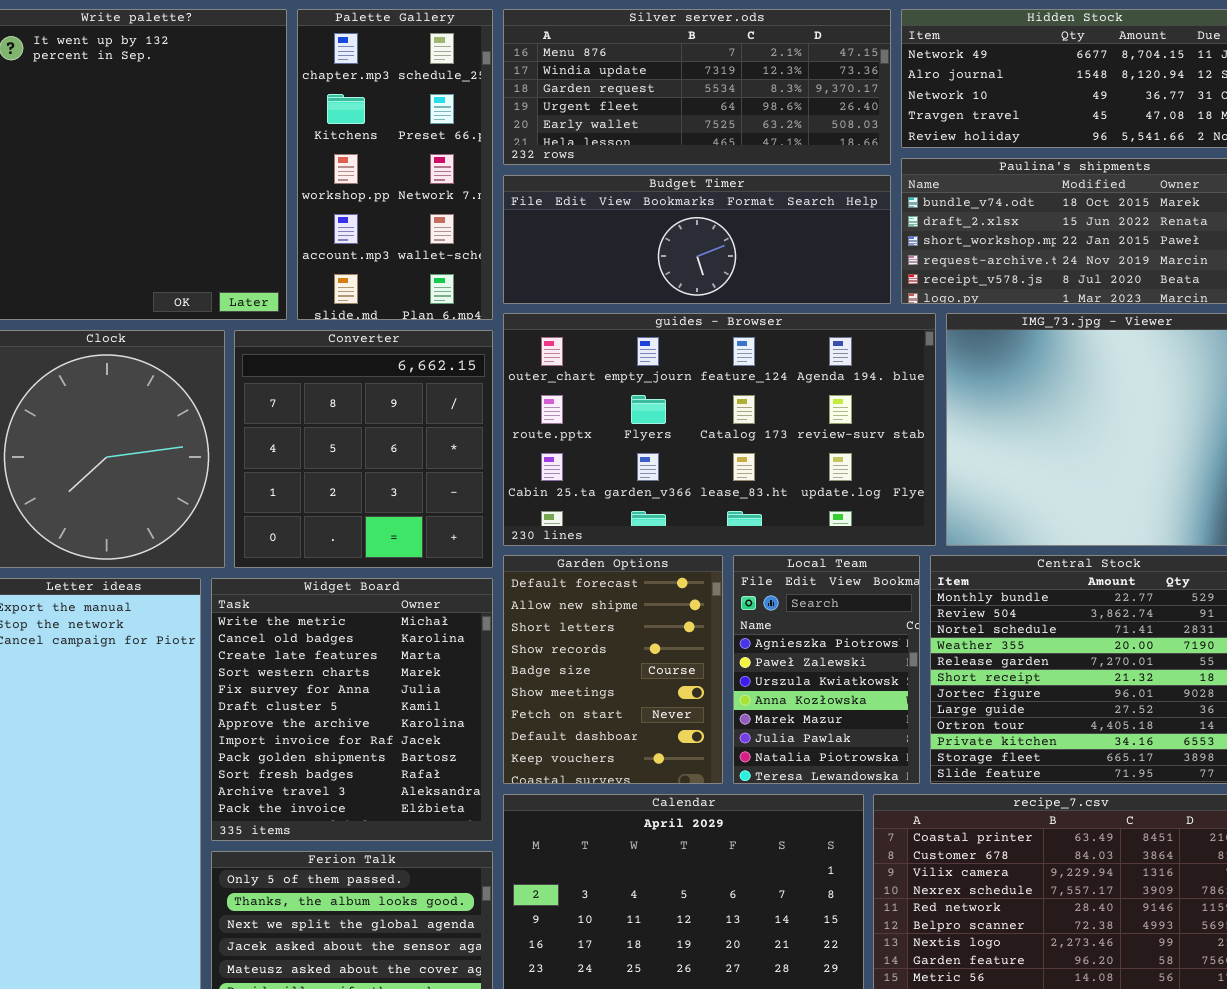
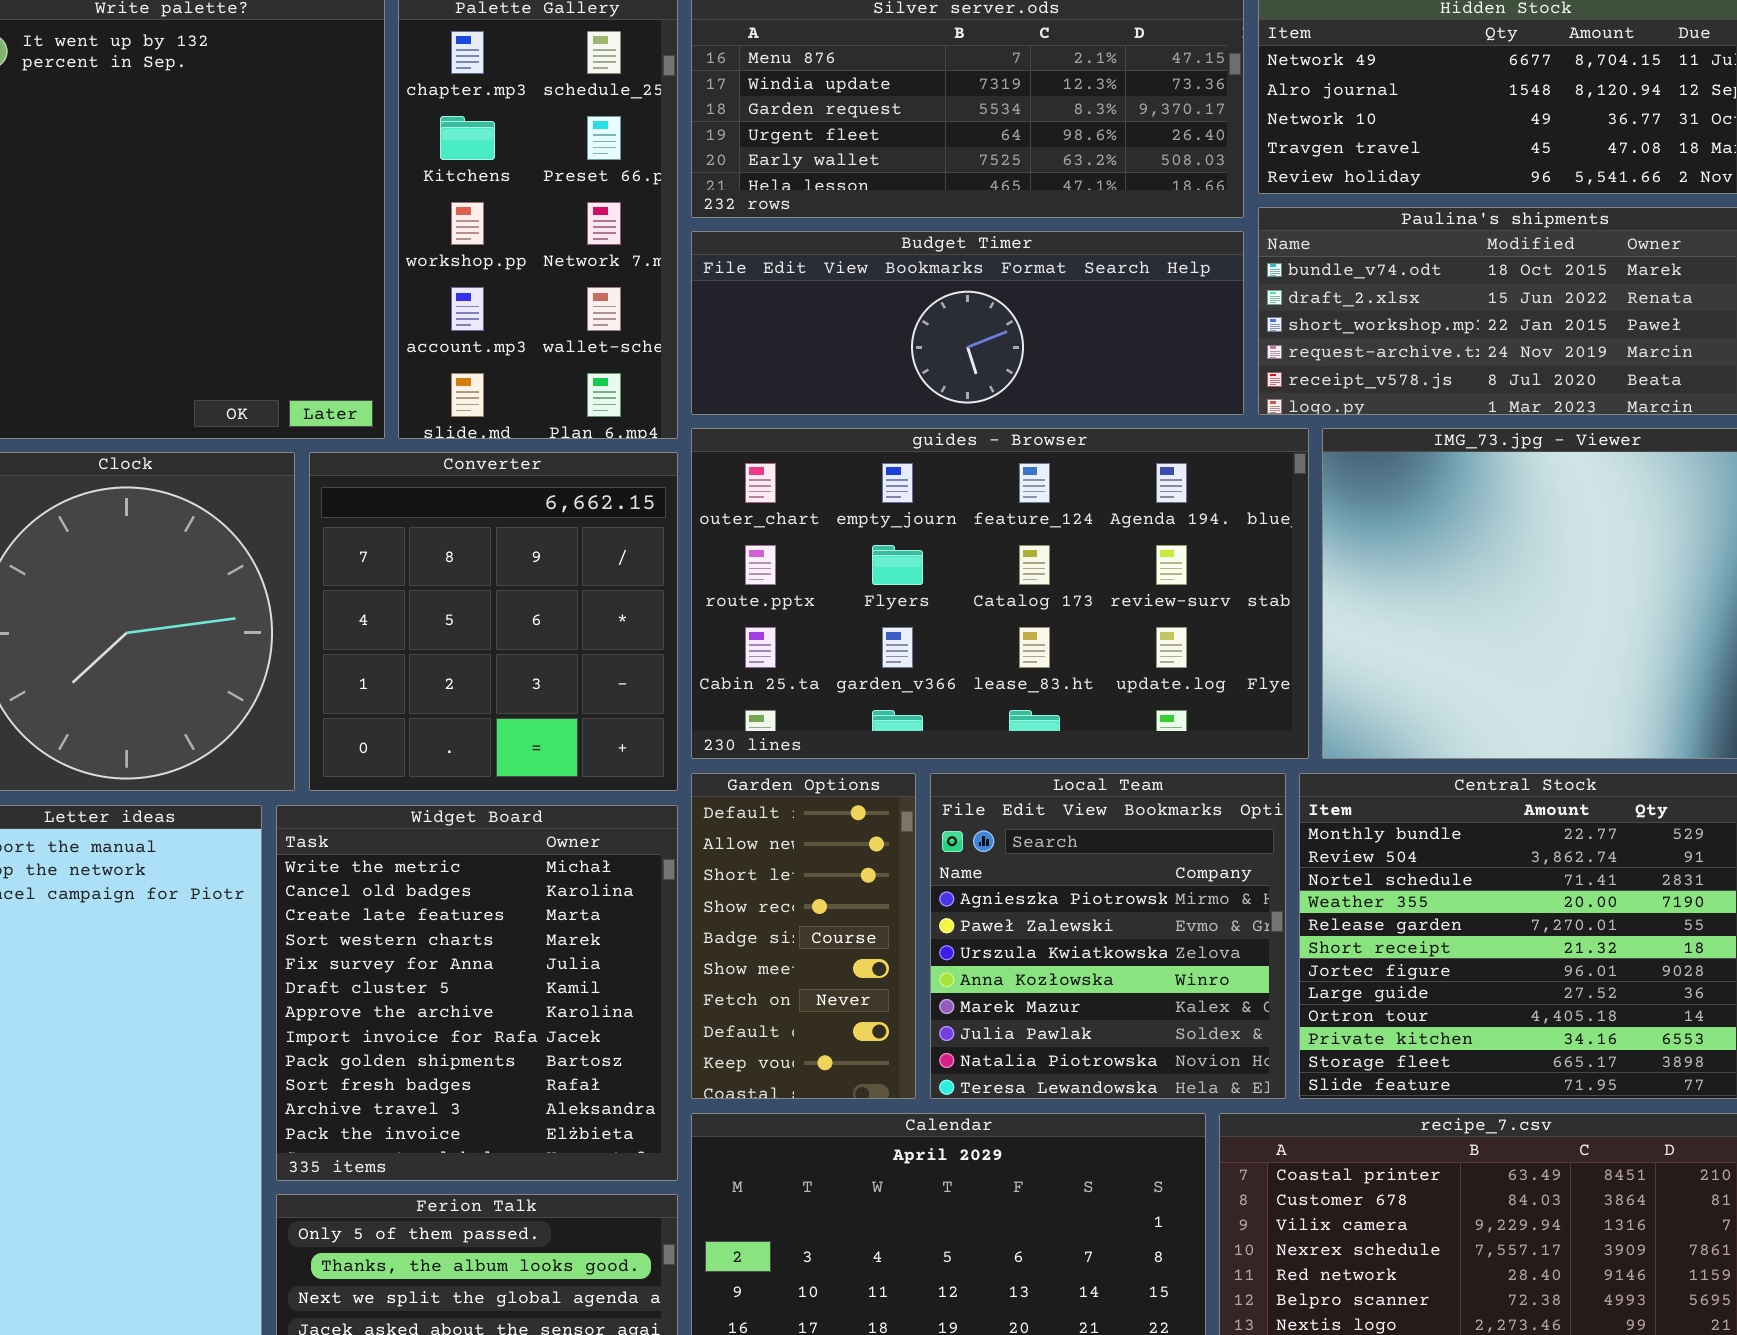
Garden Options: [503,555,723,784] -> [691,773,916,1099], resized
Local Team: [733,555,920,784] -> [930,773,1286,1099], resized

